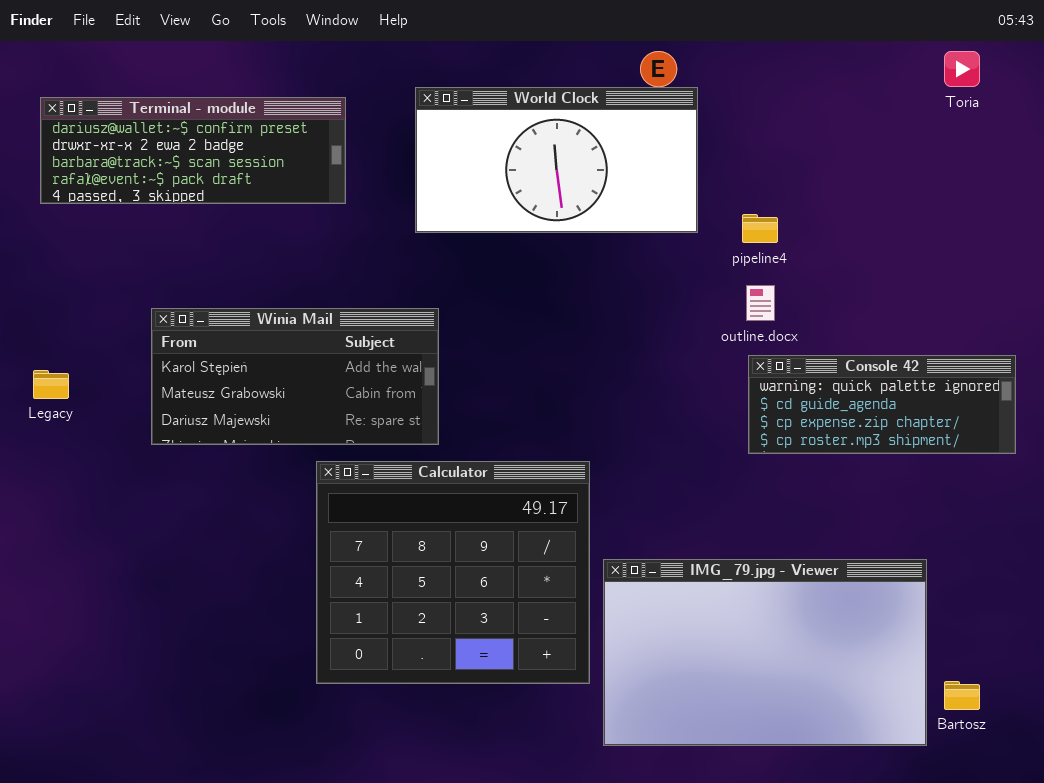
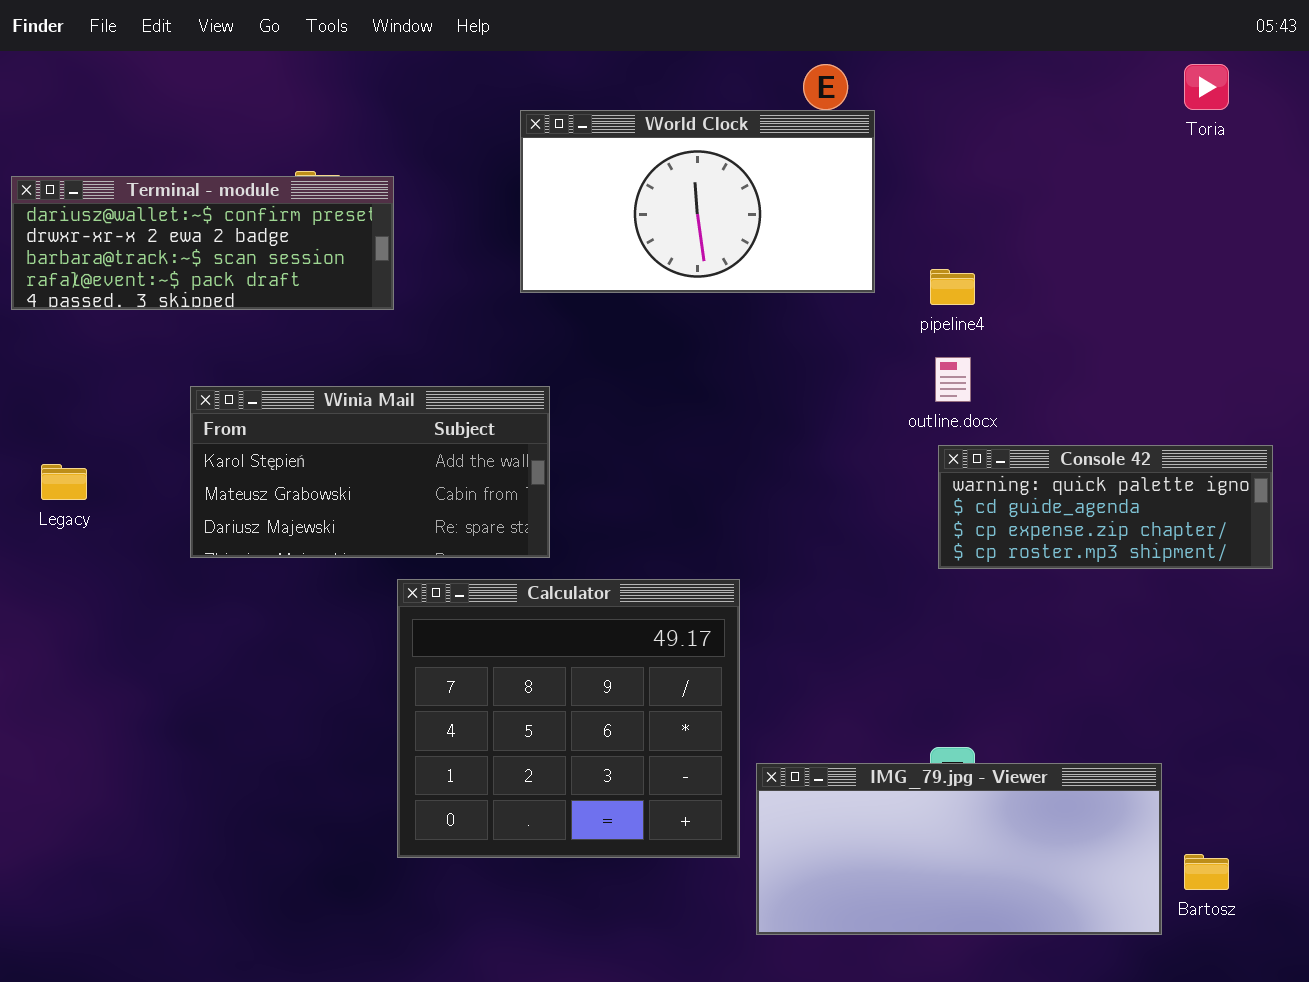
Terminal - module: [40,97,346,204] -> [11,176,394,310], moved
IMG_79.jpg - Viewer: [603,559,927,746] -> [756,763,1162,935], resized

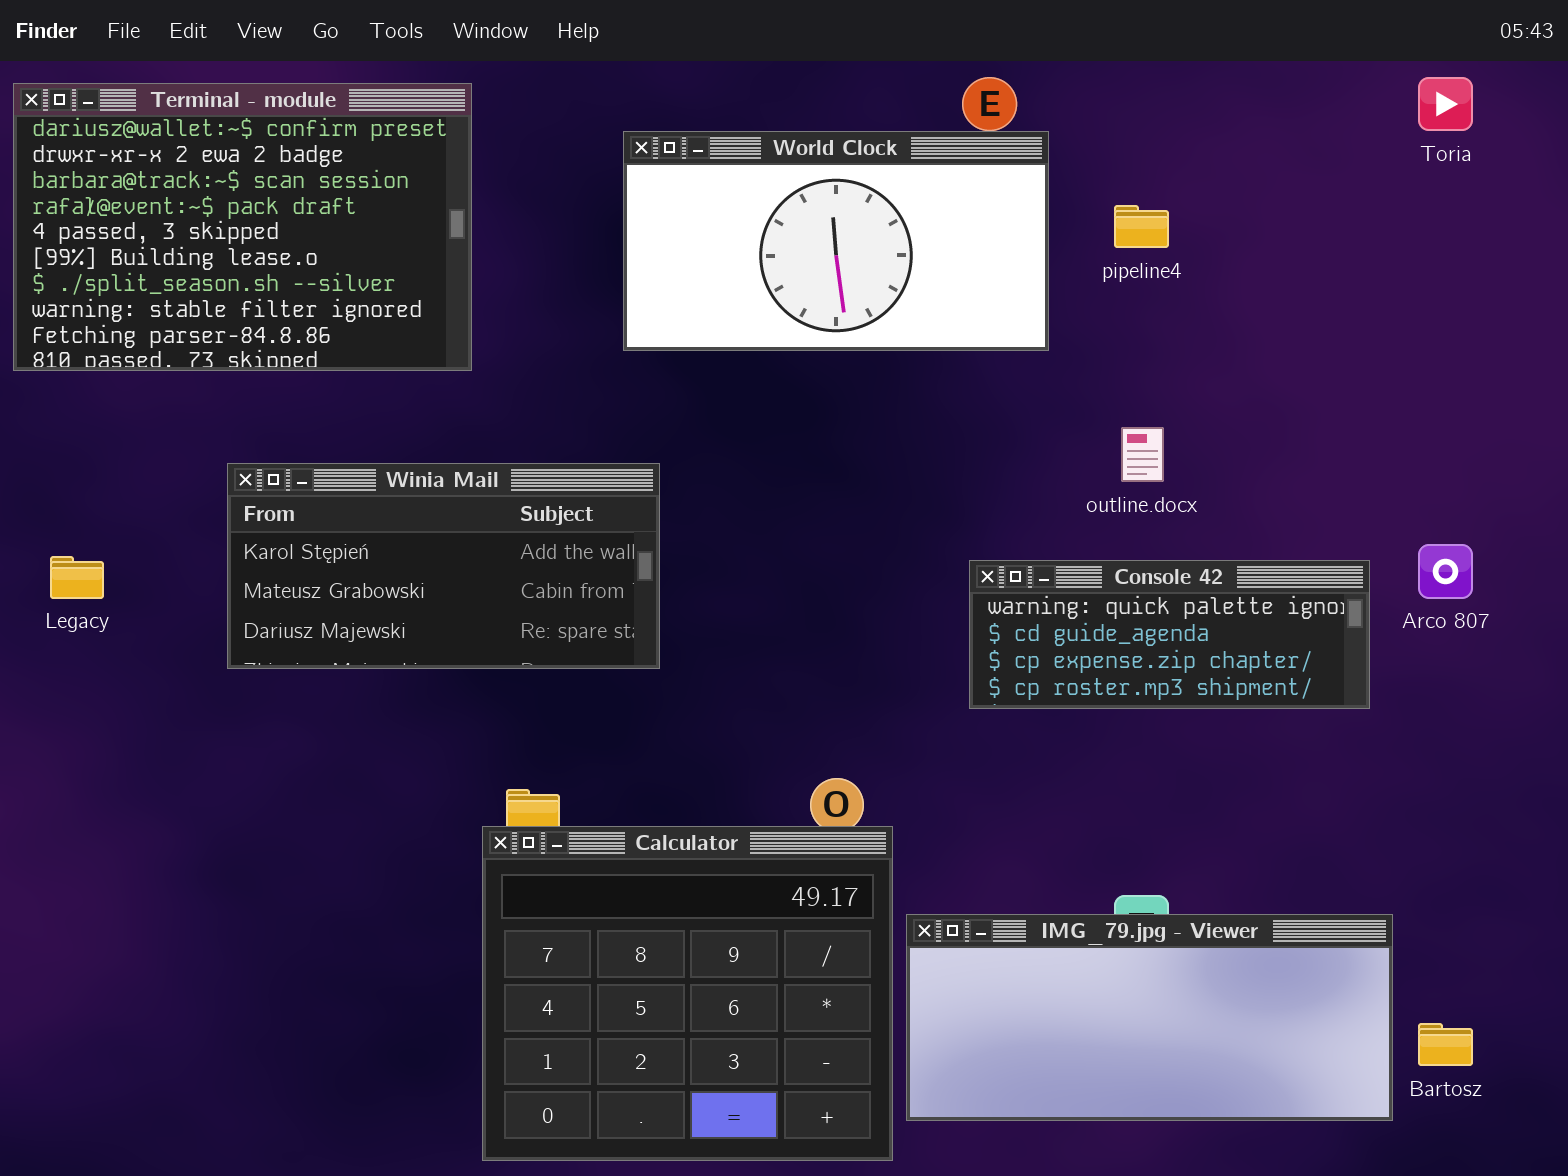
Terminal - module: [11,176,394,310] -> [13,83,472,371], resized
pipeline4: [930,269,975,305] -> [1114,205,1169,248], moved
Console 42: [938,445,1273,569] -> [969,560,1370,709], moved
Calculator: [397,579,740,858] -> [482,826,893,1161], moved

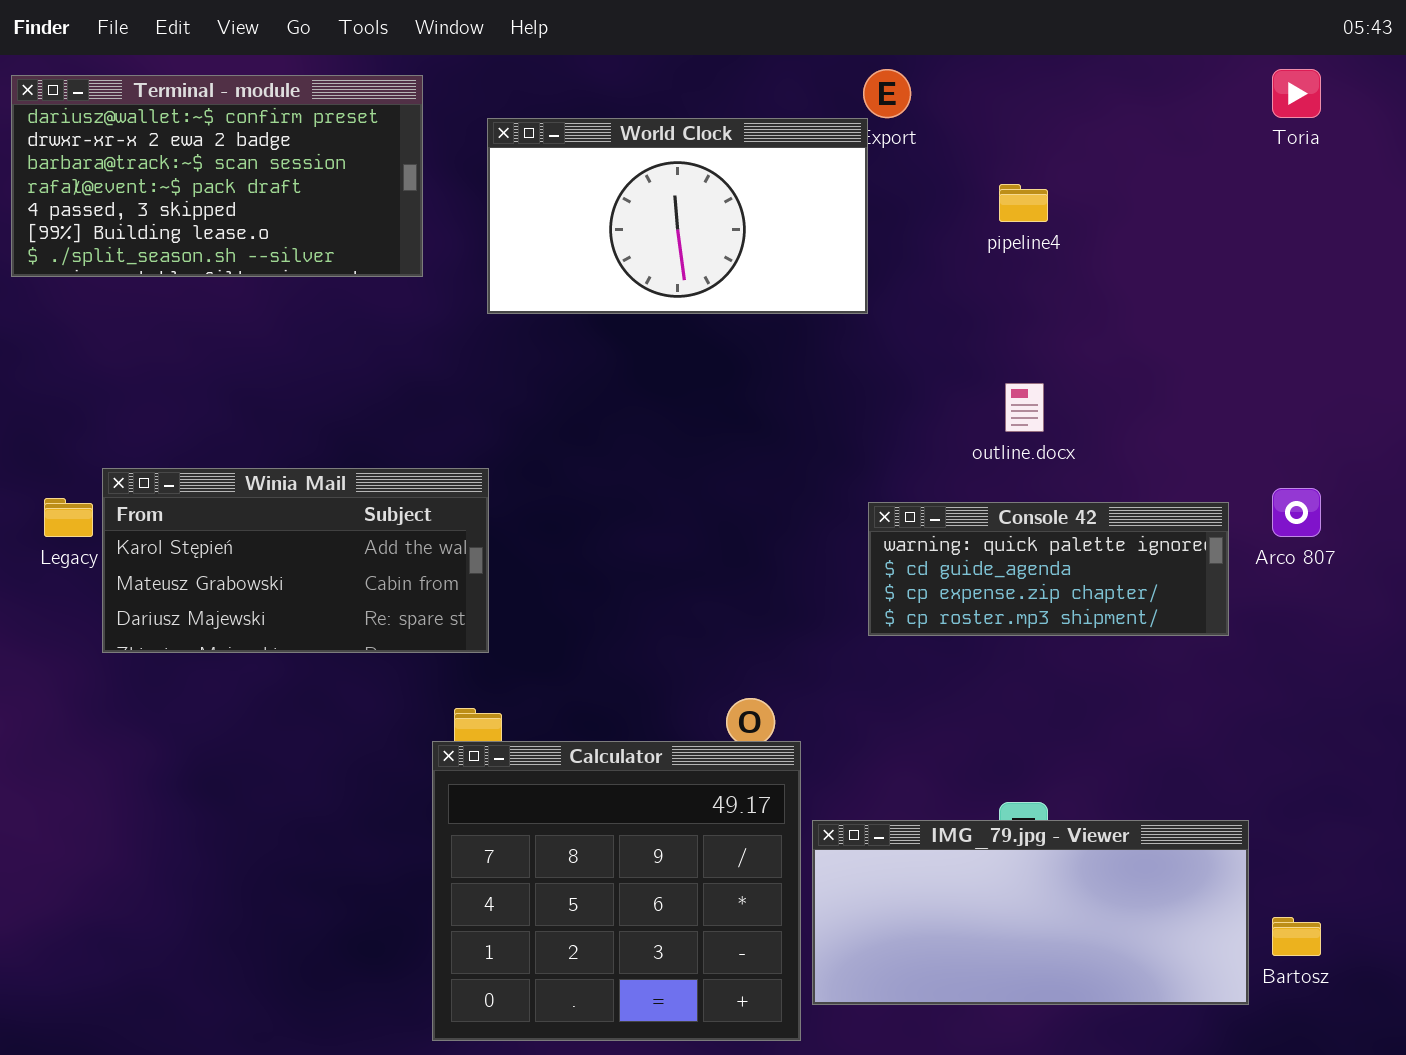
Terminal - module: [13,83,472,371] -> [11,75,423,277], resized
World Clock: [623,131,1049,351] -> [487,118,868,314], moved
Winia Mail: [227,463,660,669] -> [102,468,489,653], moved

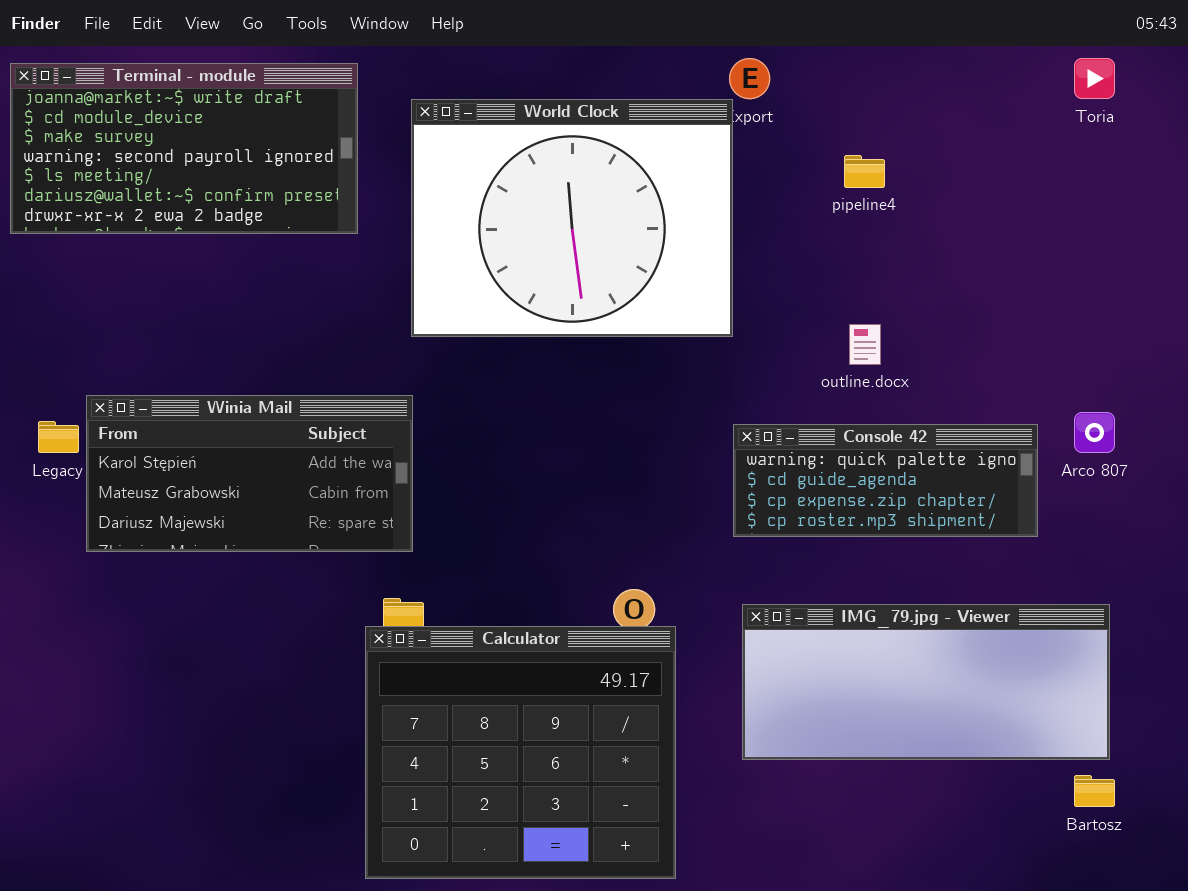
Terminal - module: [11,75,423,277] -> [10,63,358,234], scrolled up 5 rows
World Clock: [487,118,868,314] -> [411,99,733,337], resized
IMG_79.jpg - Viewer: [812,820,1249,1005] -> [742,604,1110,760], moved

